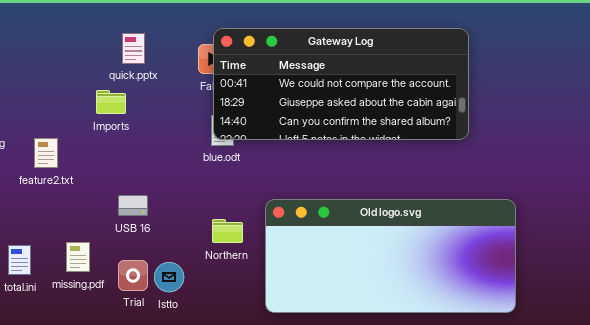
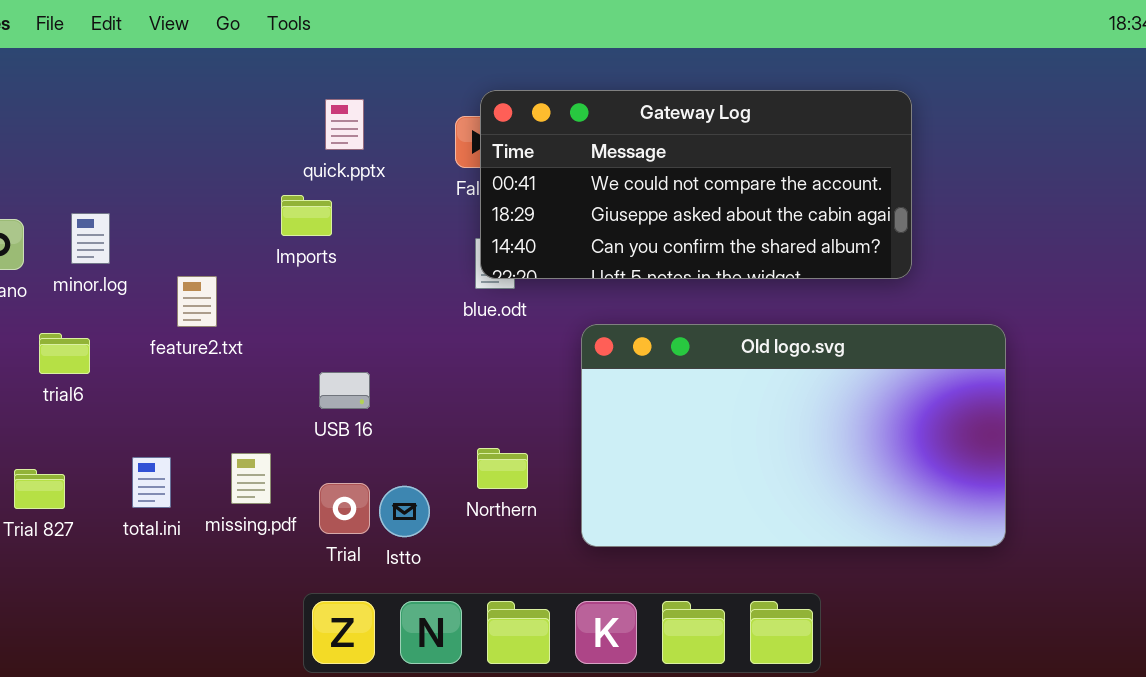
Old logo.svg: [265,199,516,313] -> [581,324,1006,547], moved, resized
Northern: [212,219,243,243] -> [477,448,528,489], moved

